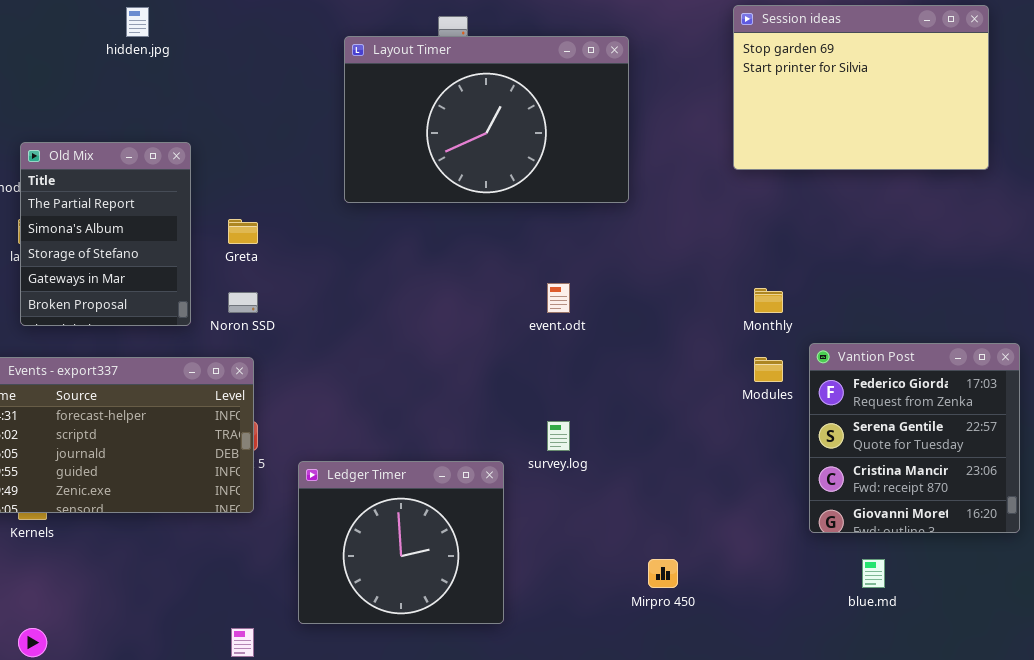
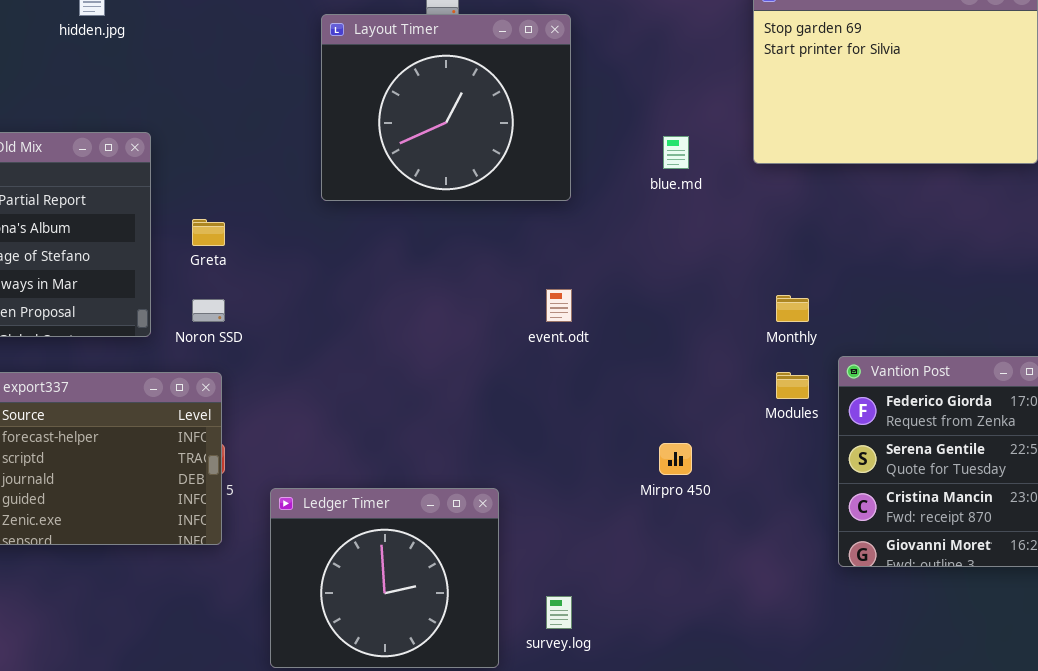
Layout Timer: [344,36,629,203] -> [321,14,571,201], resized
survey.log: [547,421,570,451] -> [546,596,572,629], moved
Mirpro 450: [648,559,678,588] -> [659,443,692,475], moved
blue.md: [862,559,885,588] -> [663,136,689,169], moved

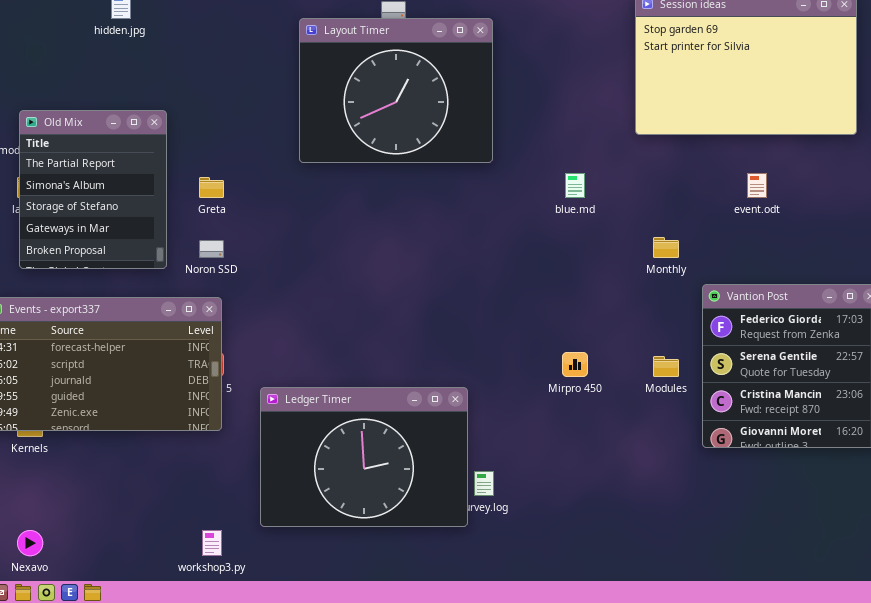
blue.md: [663,136,689,169] -> [565,173,585,198], moved
event.odt: [546,289,572,322] -> [747,173,767,198], moved
Modules: [776,372,809,399] -> [653,356,679,377], moved
Ledger Timer: [270,488,499,668] -> [260,387,468,527], resized

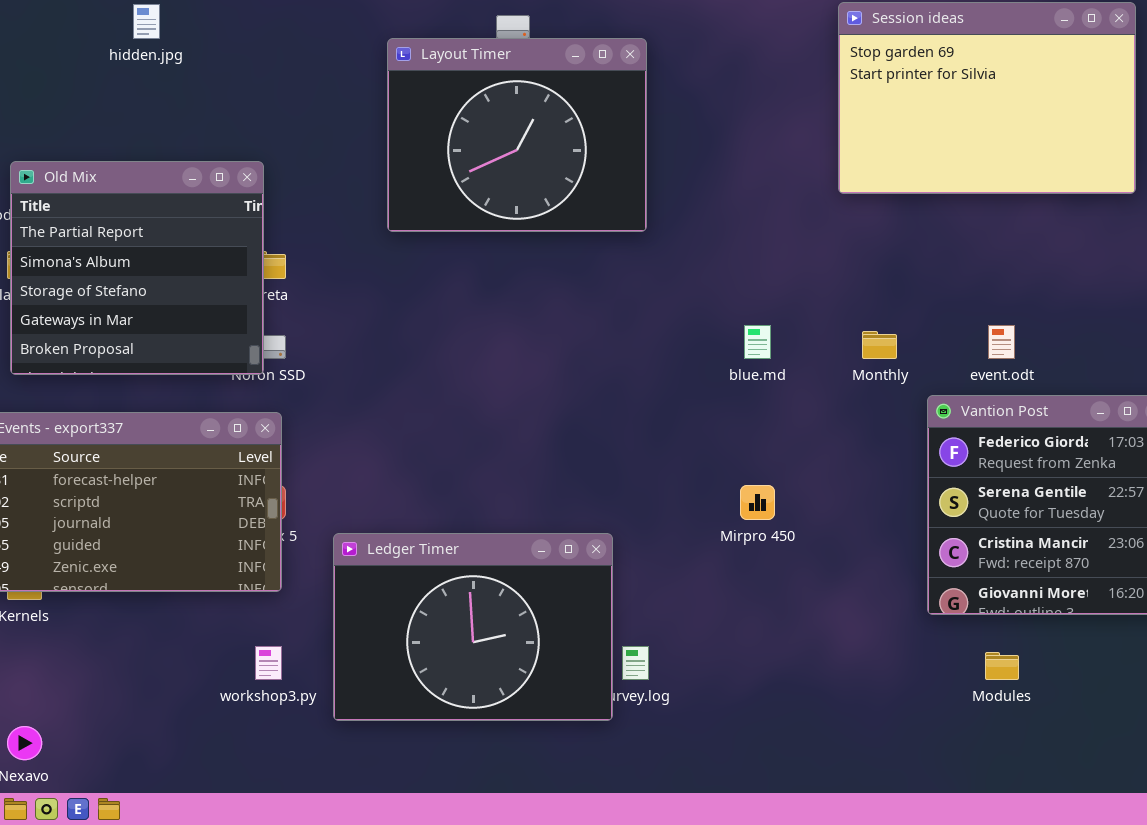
Old Mix: [19,110,167,269] -> [10,161,264,375], resized
blue.md: [565,173,585,198] -> [744,325,771,359], moved
event.odt: [747,173,767,198] -> [988,325,1015,359], moved
Modules: [653,356,679,377] -> [985,652,1019,680], moved
workshop3.py: [202,530,222,556] -> [255,646,282,680], moved

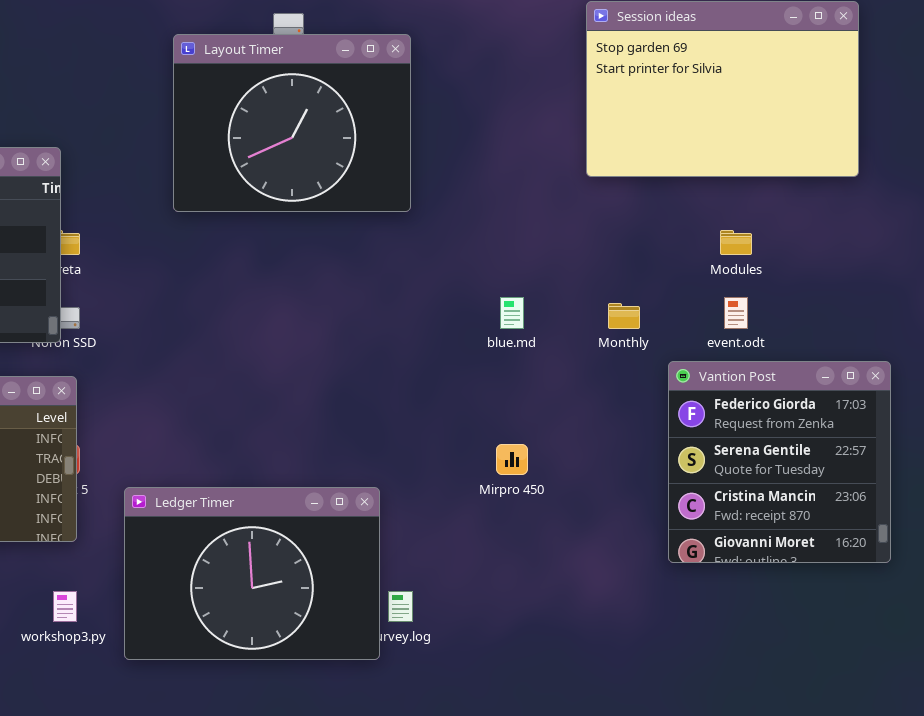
Modules: [985,652,1019,680] -> [720,230,752,255], moved

